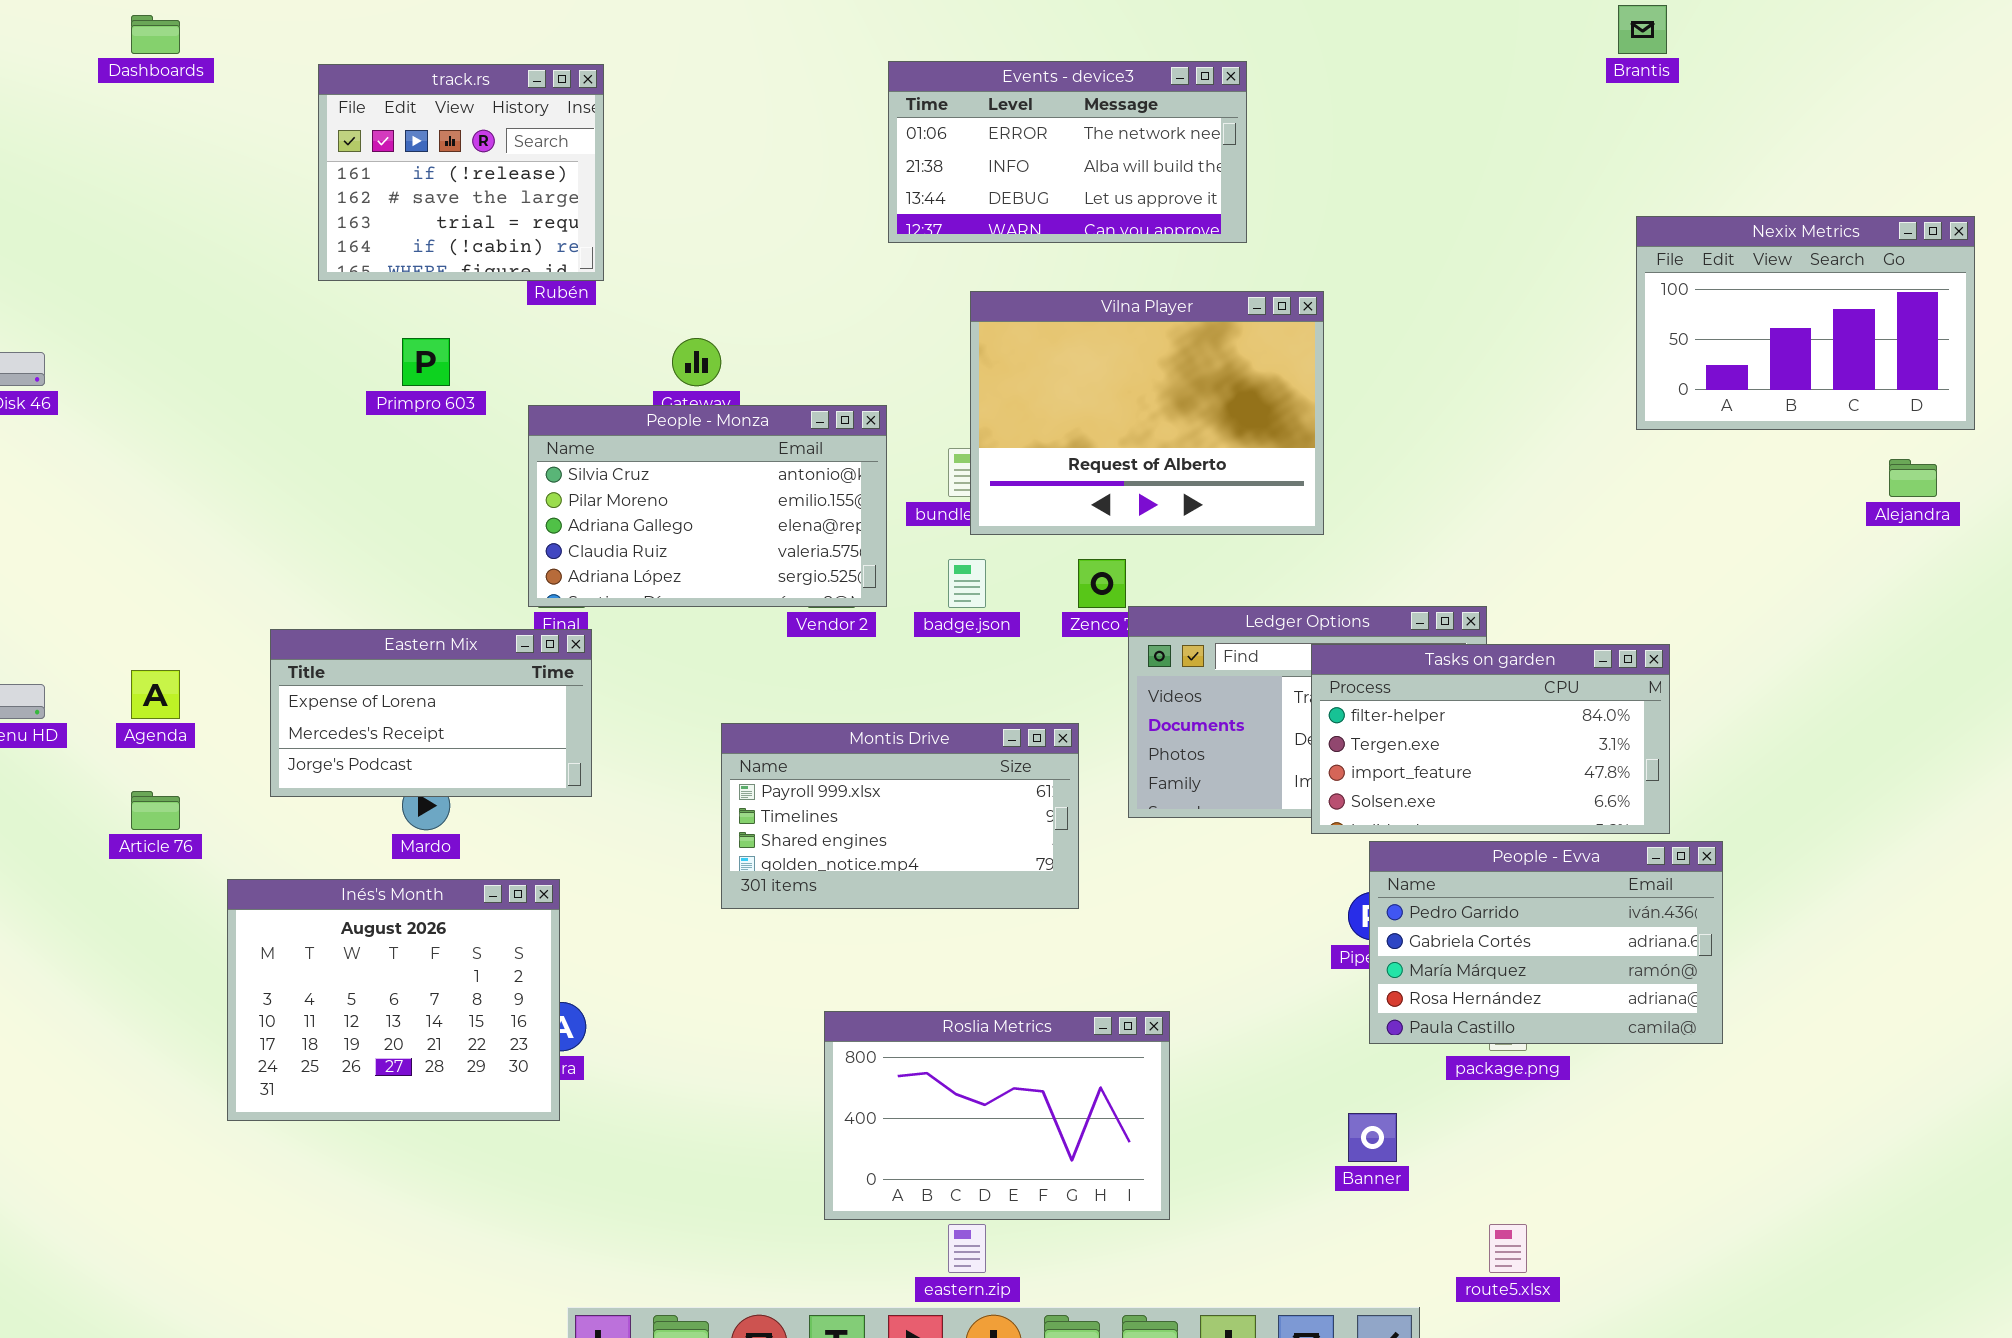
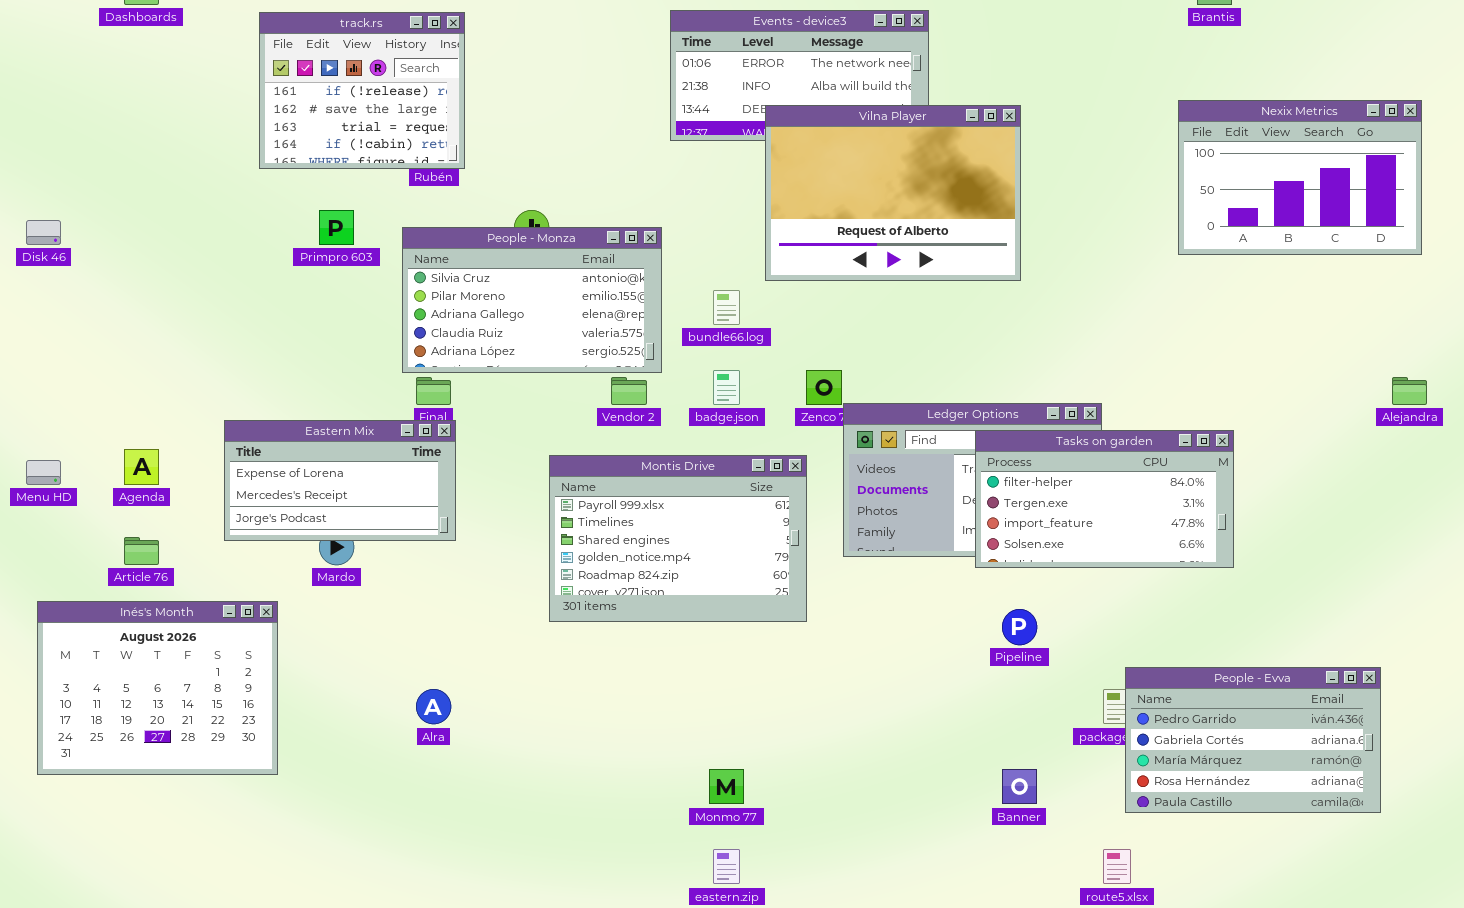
Nexix Metrics: [1636,216,1975,430] -> [1178,100,1422,255], moved
Vilna Player: [970,291,1324,535] -> [765,105,1021,281], moved
People - Monza: [528,405,887,607] -> [402,227,662,373], moved
Alejandra: [1889,459,1937,497] -> [1392,377,1427,405], moved
Montis Drive: [721,723,1079,909] -> [549,455,807,622], resized
People - Evva: [1369,841,1723,1044] -> [1125,667,1381,813], moved
Inés's Month: [227,879,560,1121] -> [37,601,278,775], moved
Roslia Metrics: [824,1011,1170,1220] -> none, closed

